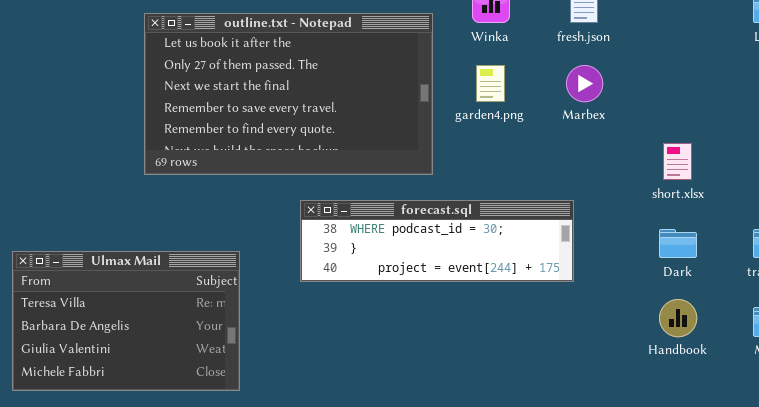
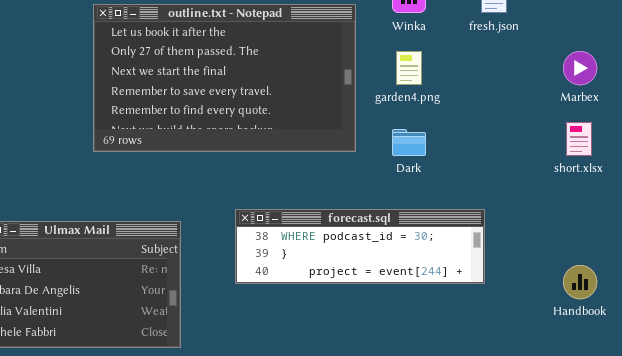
Marbex: [566,65,603,102] -> [563,51,597,85], moved
forecast.sql: [300,200,574,282] -> [235,209,485,284], moved
Dark: [659,229,697,258] -> [392,129,426,156], moved

